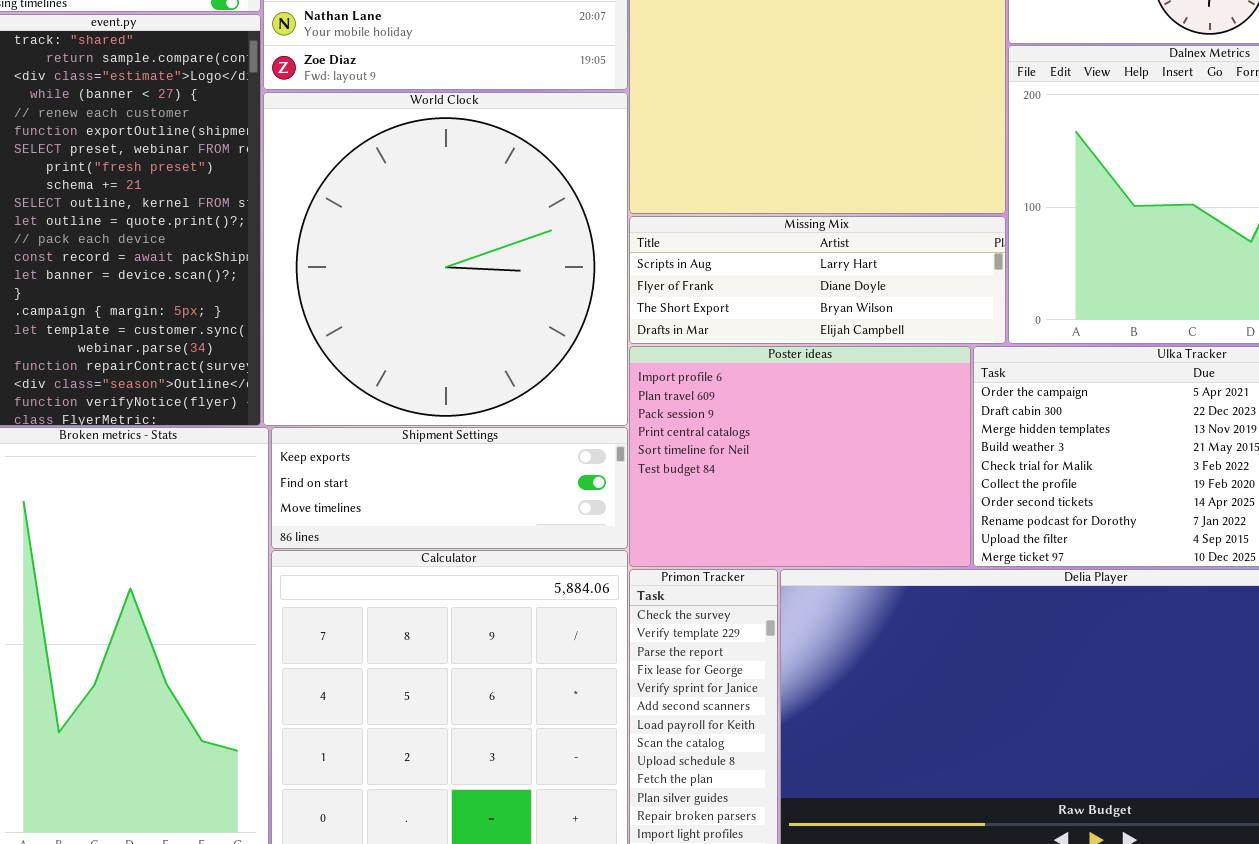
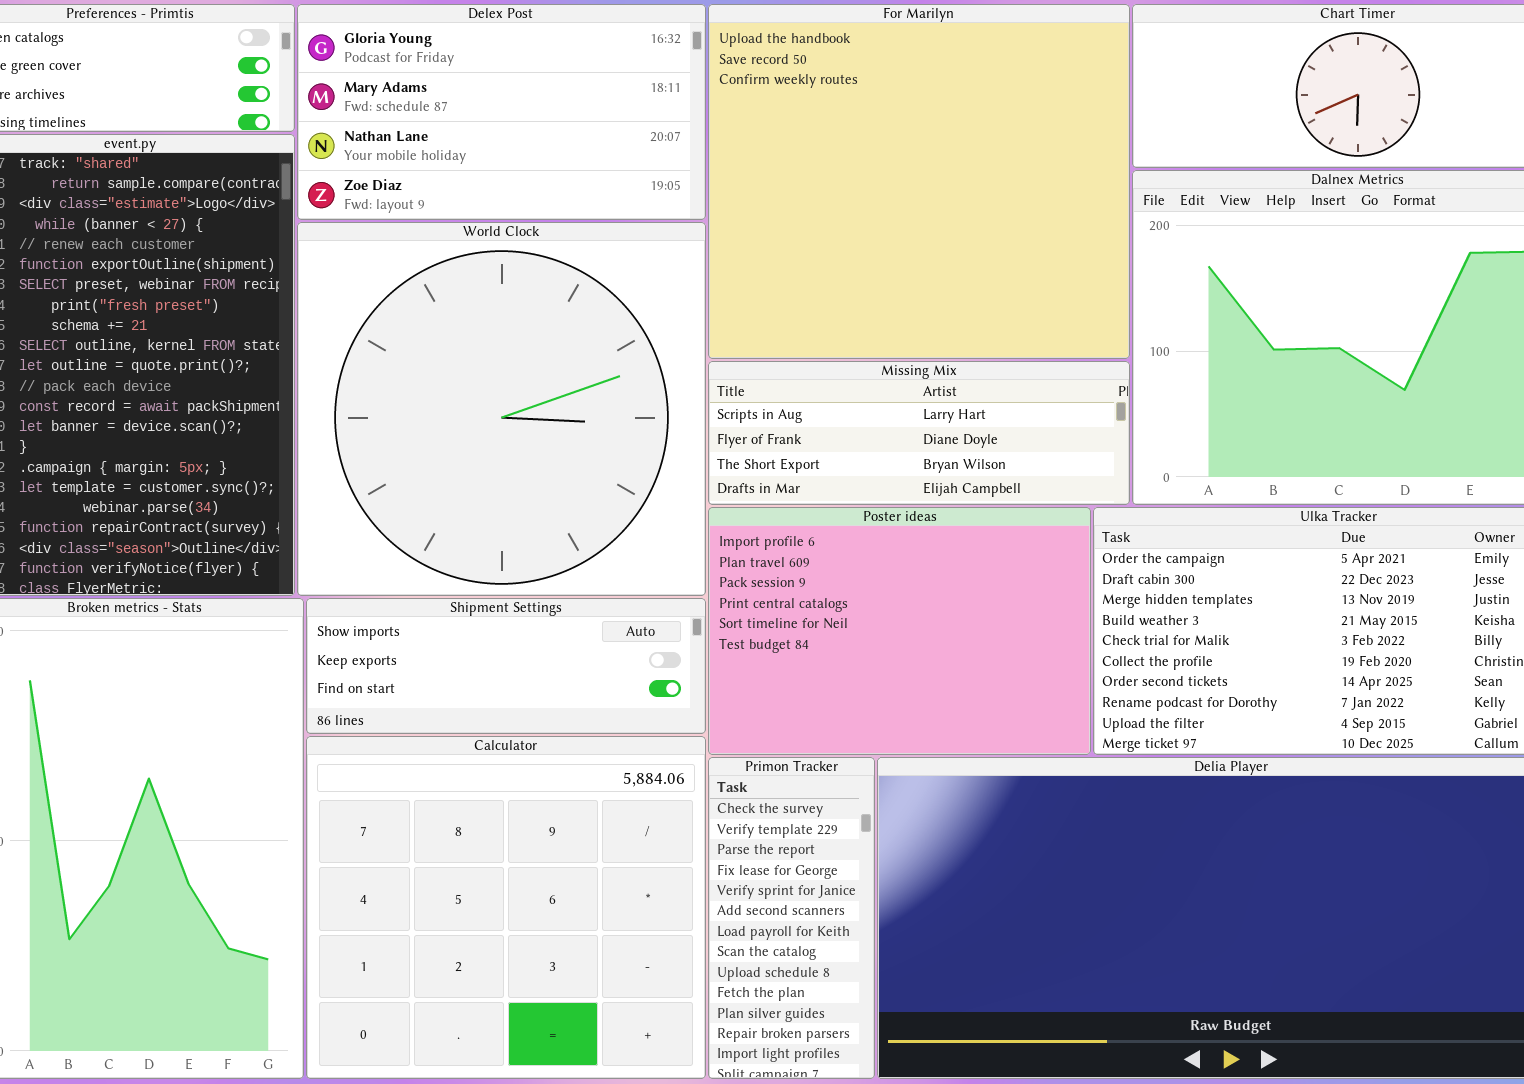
Shipment Settings: [271,427,628,549] -> [306,598,706,734], scrolled up 1 row

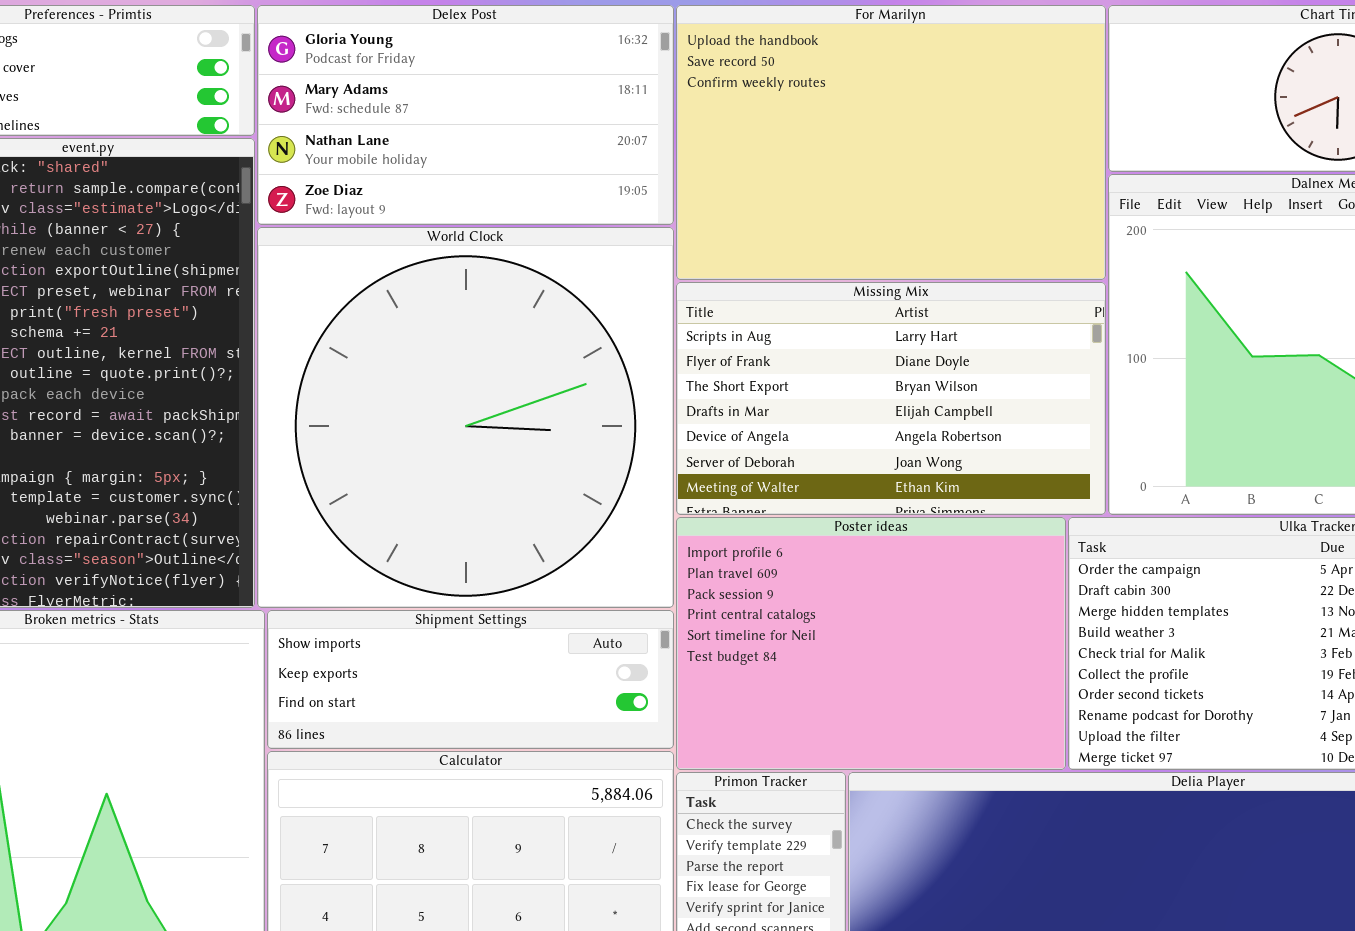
For Marilyn: [708,4,1130,359] -> [676,5,1106,280], resized
Missing Mix: [708,361,1130,505] -> [676,282,1106,515], resized

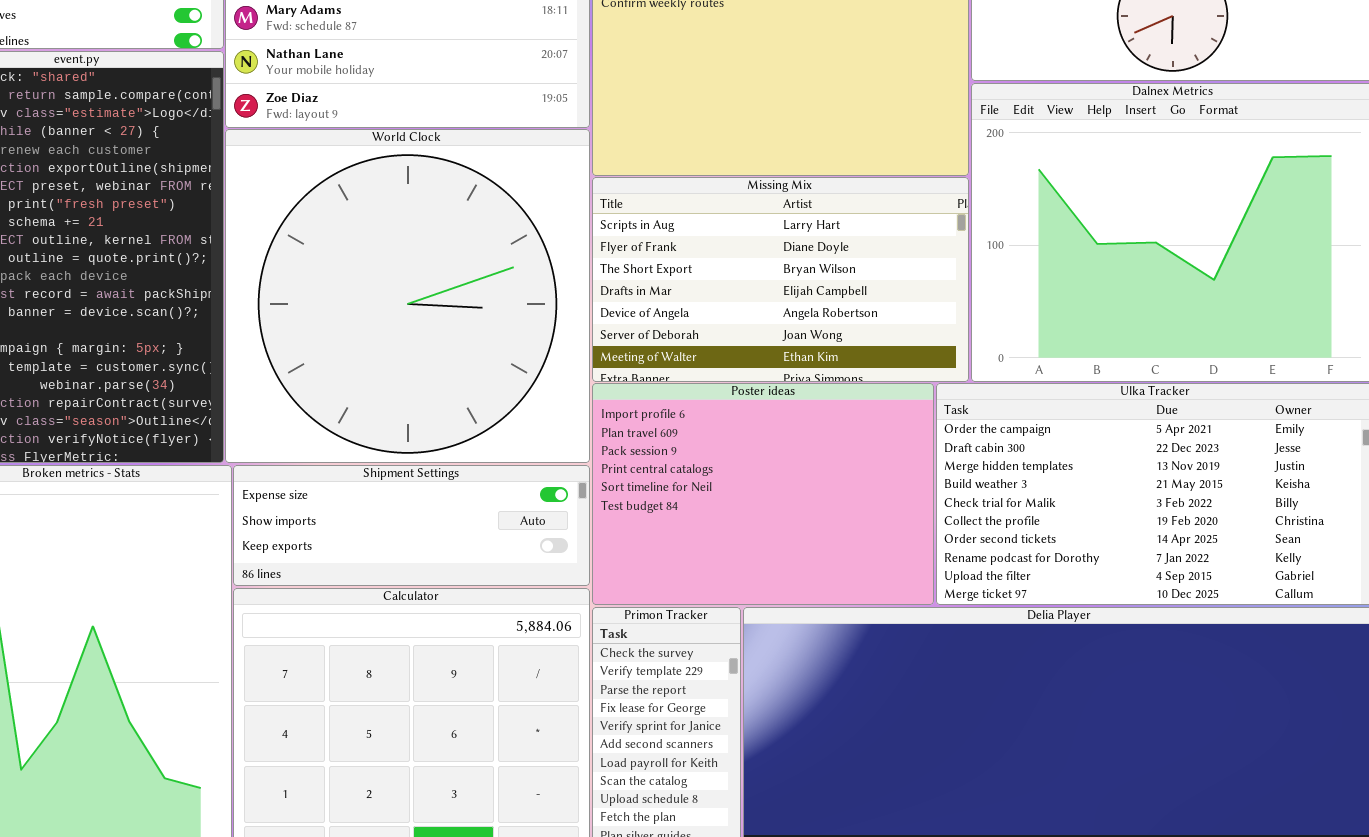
Shipment Settings: [267,610,674,749] -> [233,465,590,586], scrolled up 1 row

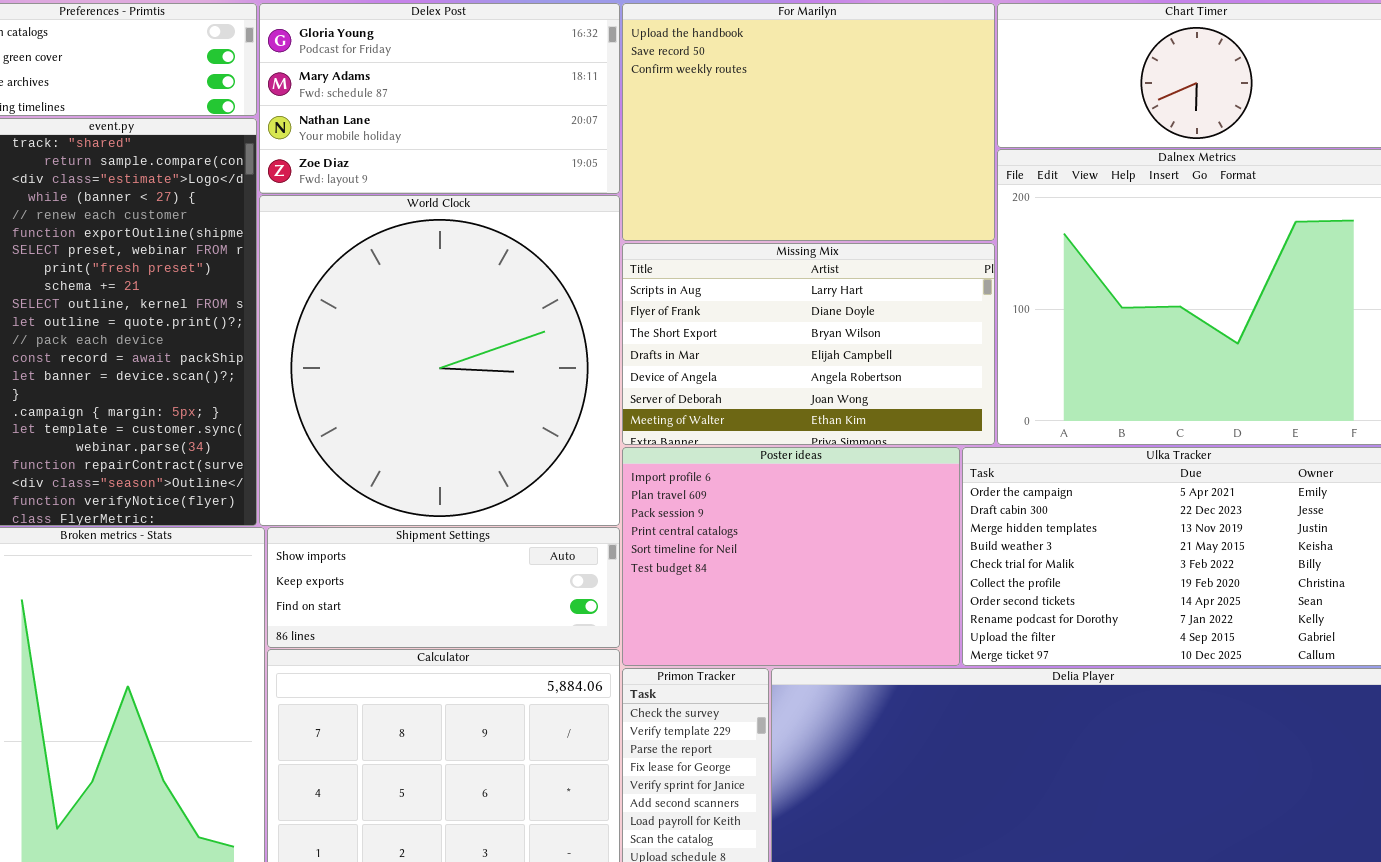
Shipment Settings: [233,465,590,586] -> [267,527,620,648], scrolled down 1 row

